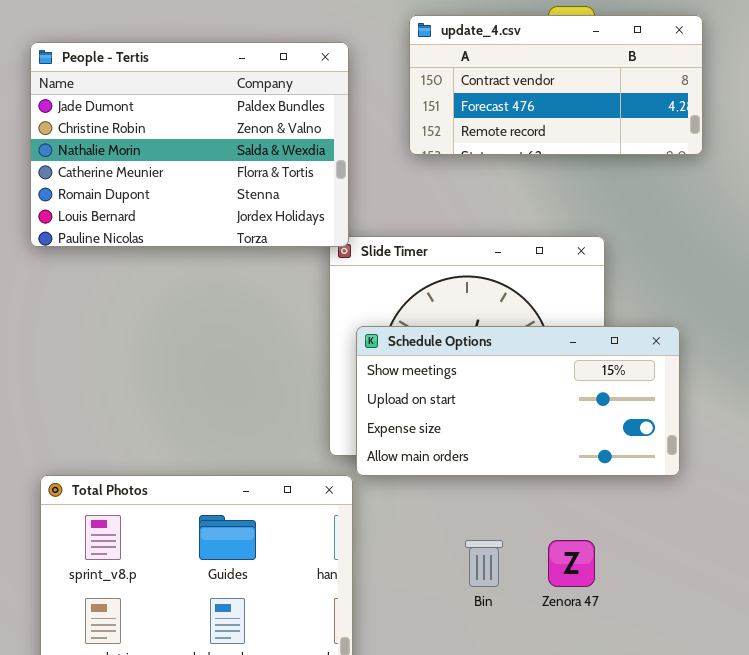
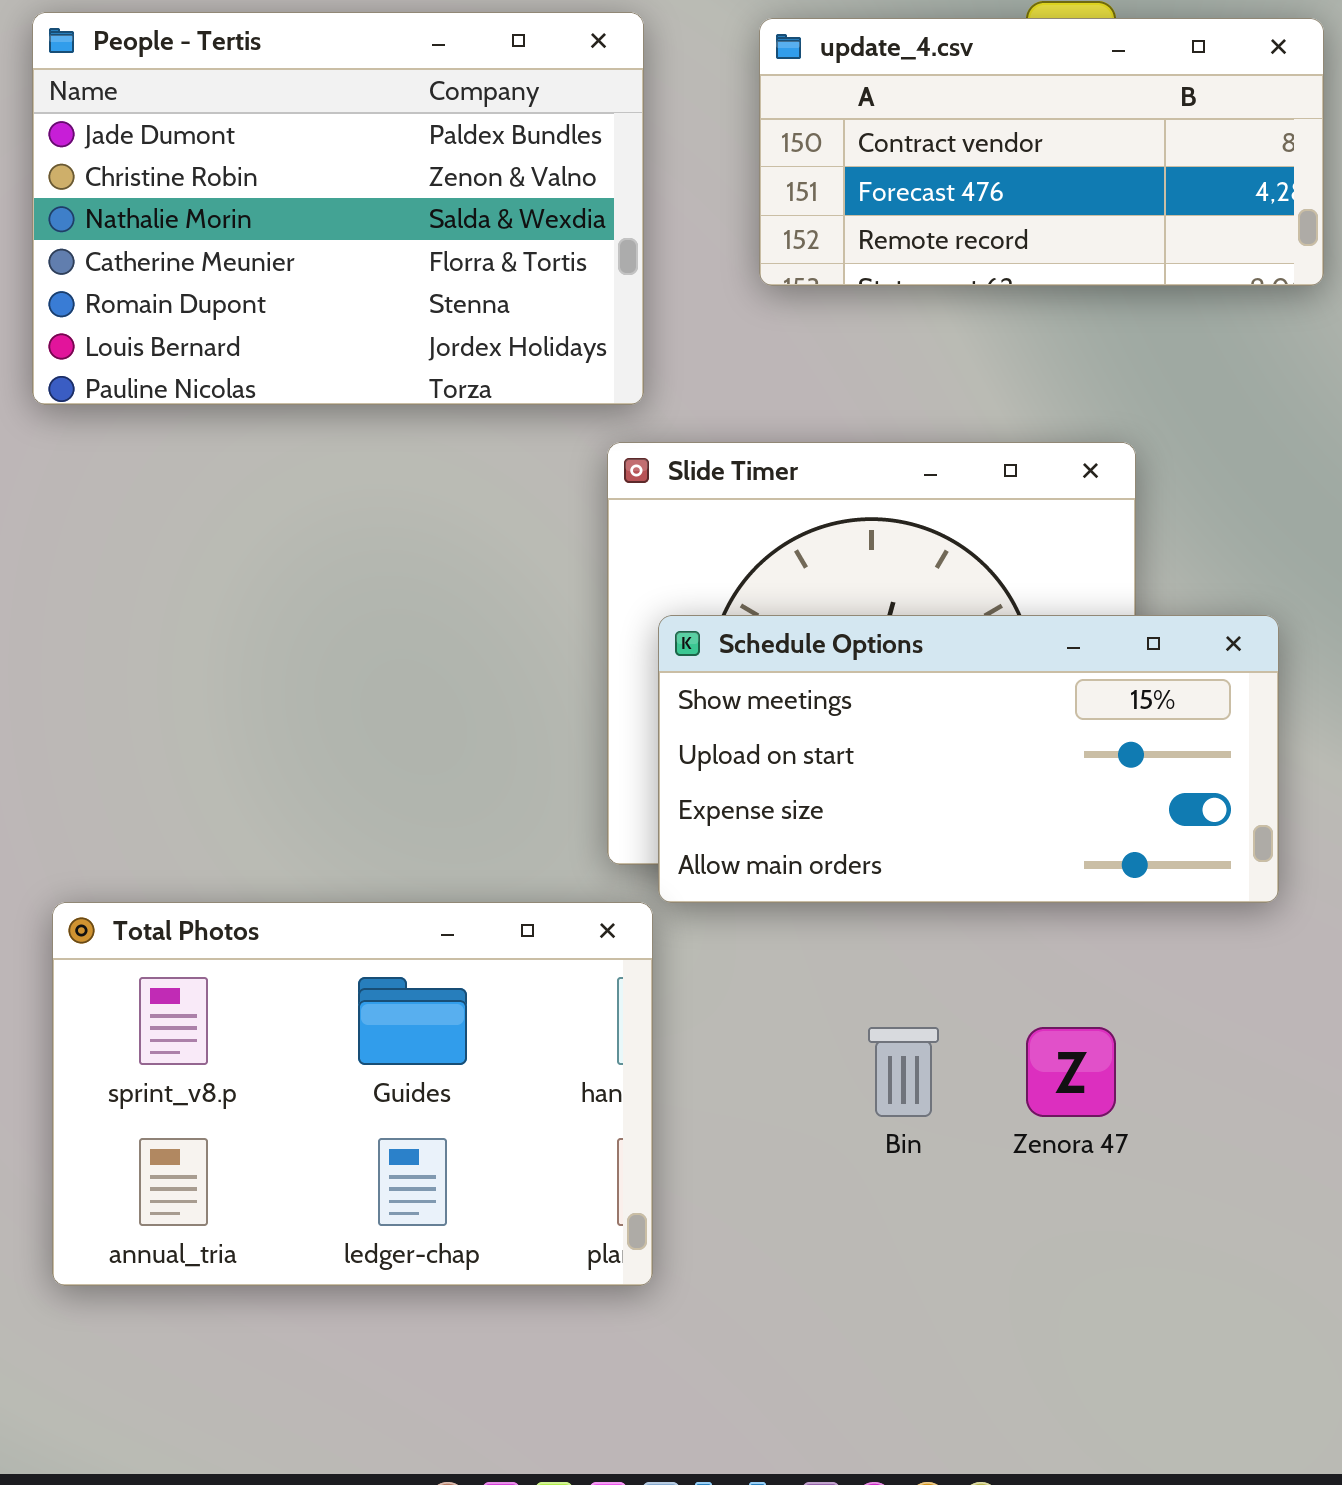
People - Tertis: [30,42,349,247] -> [32,12,644,405], moved

